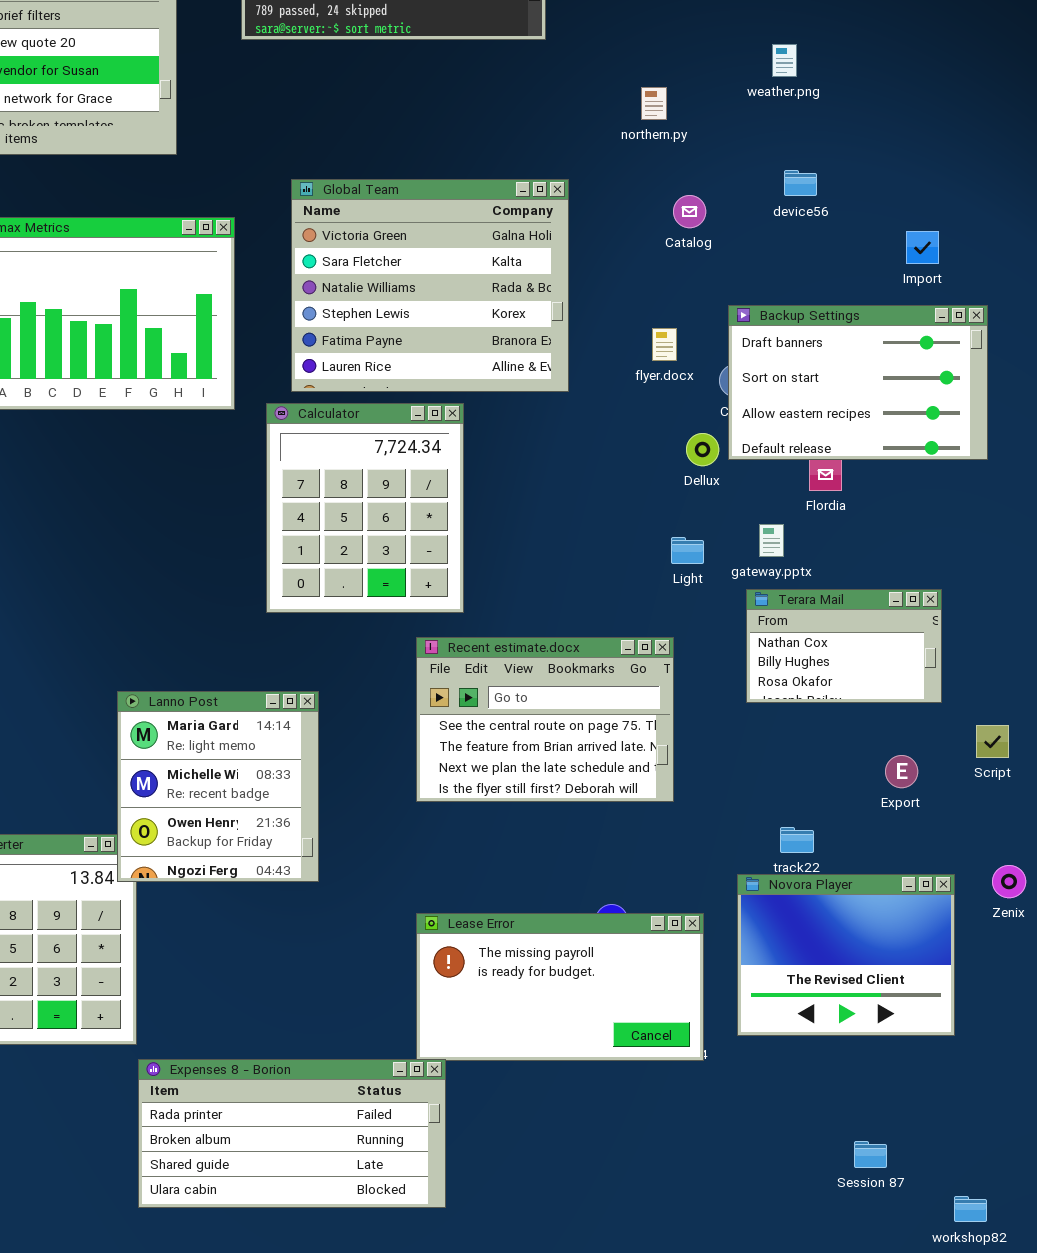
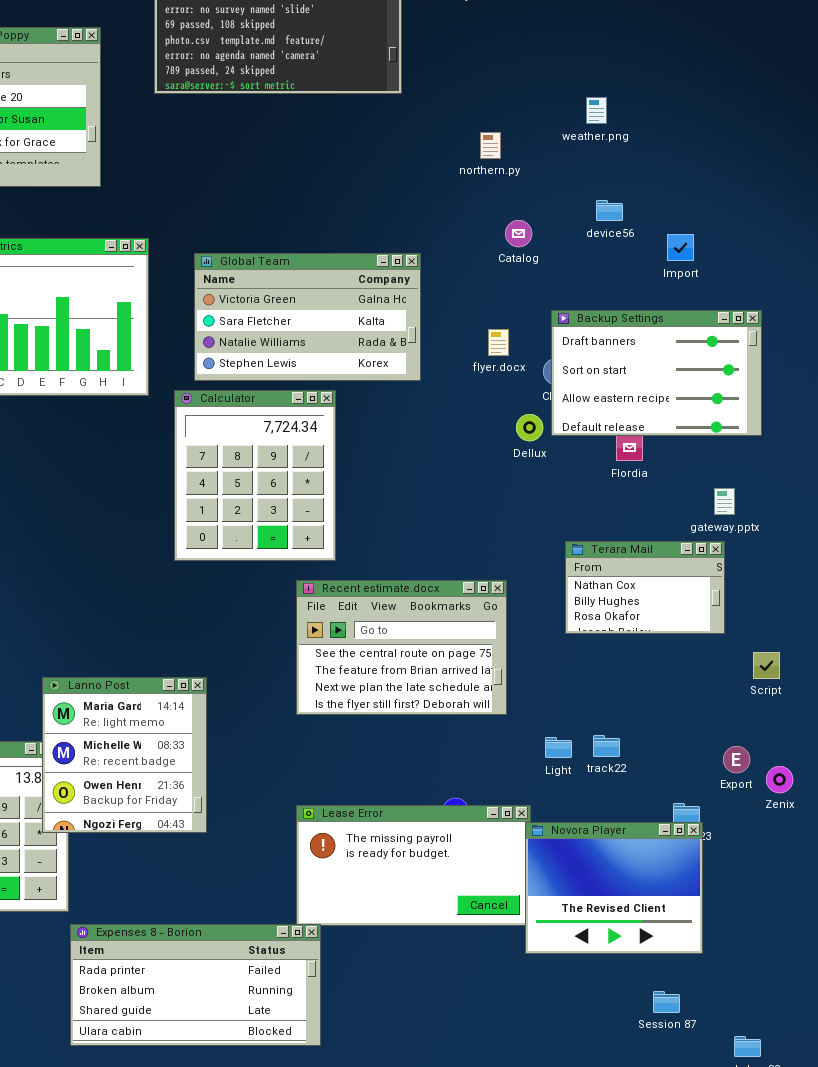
Global Team: [291,179,569,392] -> [194,253,421,381], resized
Import: [906,231,939,264] -> [667,234,694,261], moved
gateway.pptx: [759,524,784,557] -> [714,488,735,515], moved
Light: [671,537,704,564] -> [545,737,572,758], moved
Lanno Post: [117,691,319,882] -> [42,677,207,833], moved
Export: [885,755,918,788] -> [723,746,750,773], moved
Novora Player: [737,874,955,1036] -> [525,822,703,954], moved

